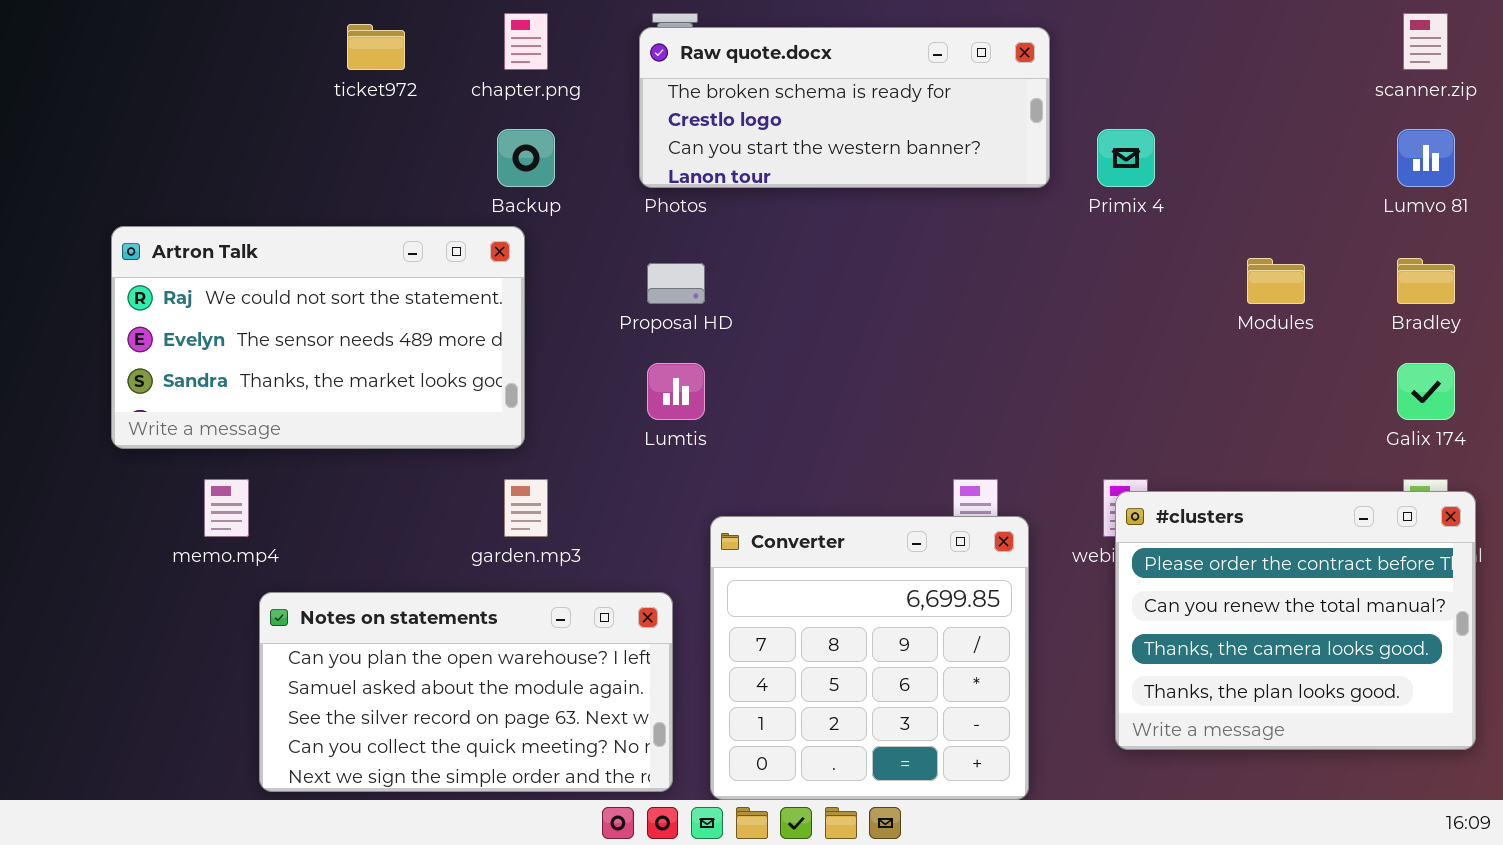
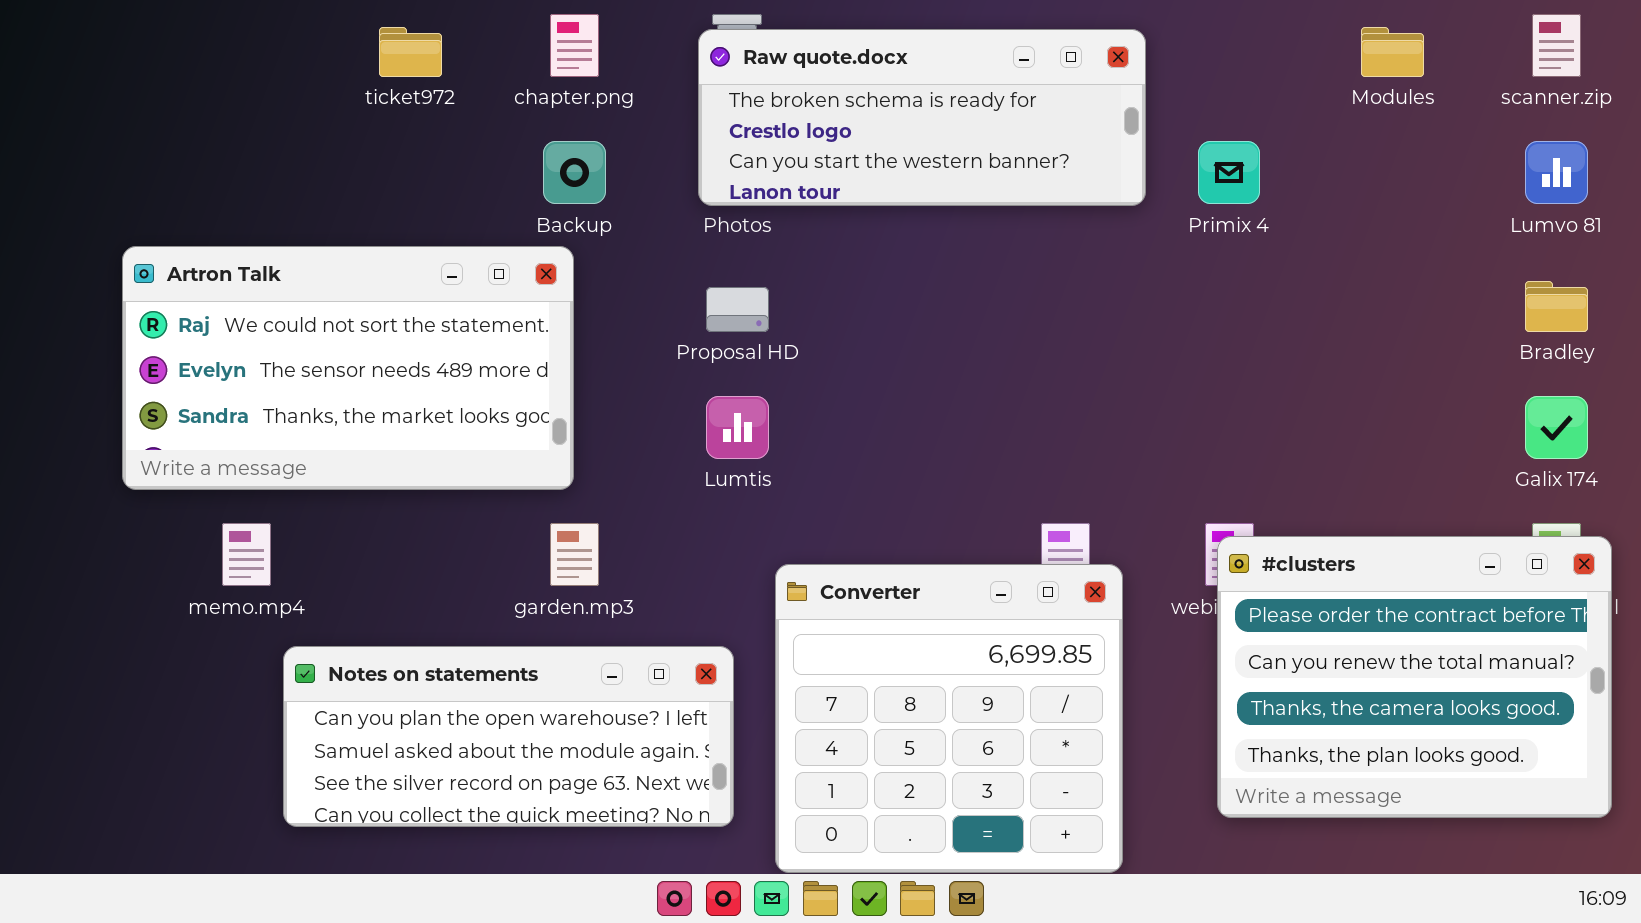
Modules: [1247,258,1305,304] -> [1361,27,1424,77], moved
Notes on statements: [259,592,673,792] -> [283,646,734,827], resized

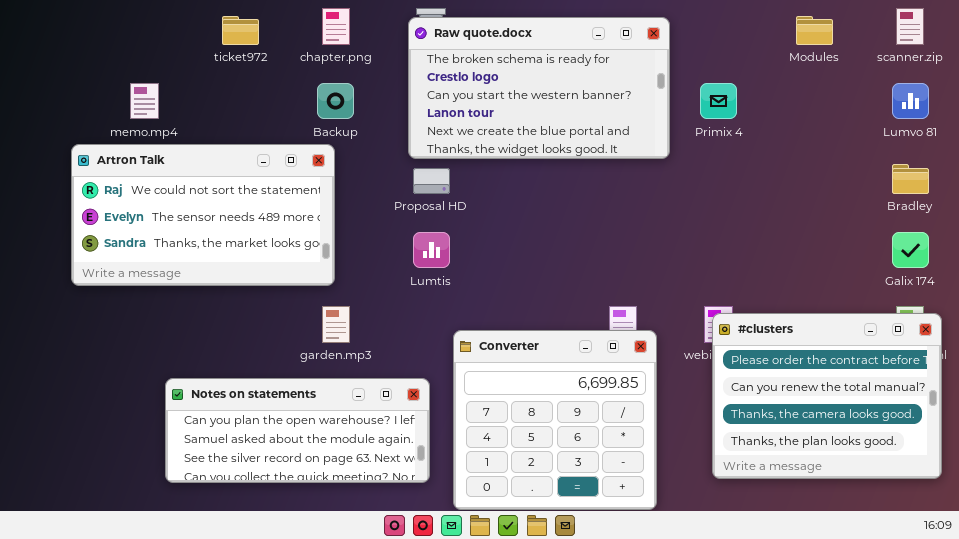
Raw quote.docx: [698,29,1146,206] -> [408,17,670,159], resized
memo.mp4: [222,523,271,586] -> [130,83,159,119], moved

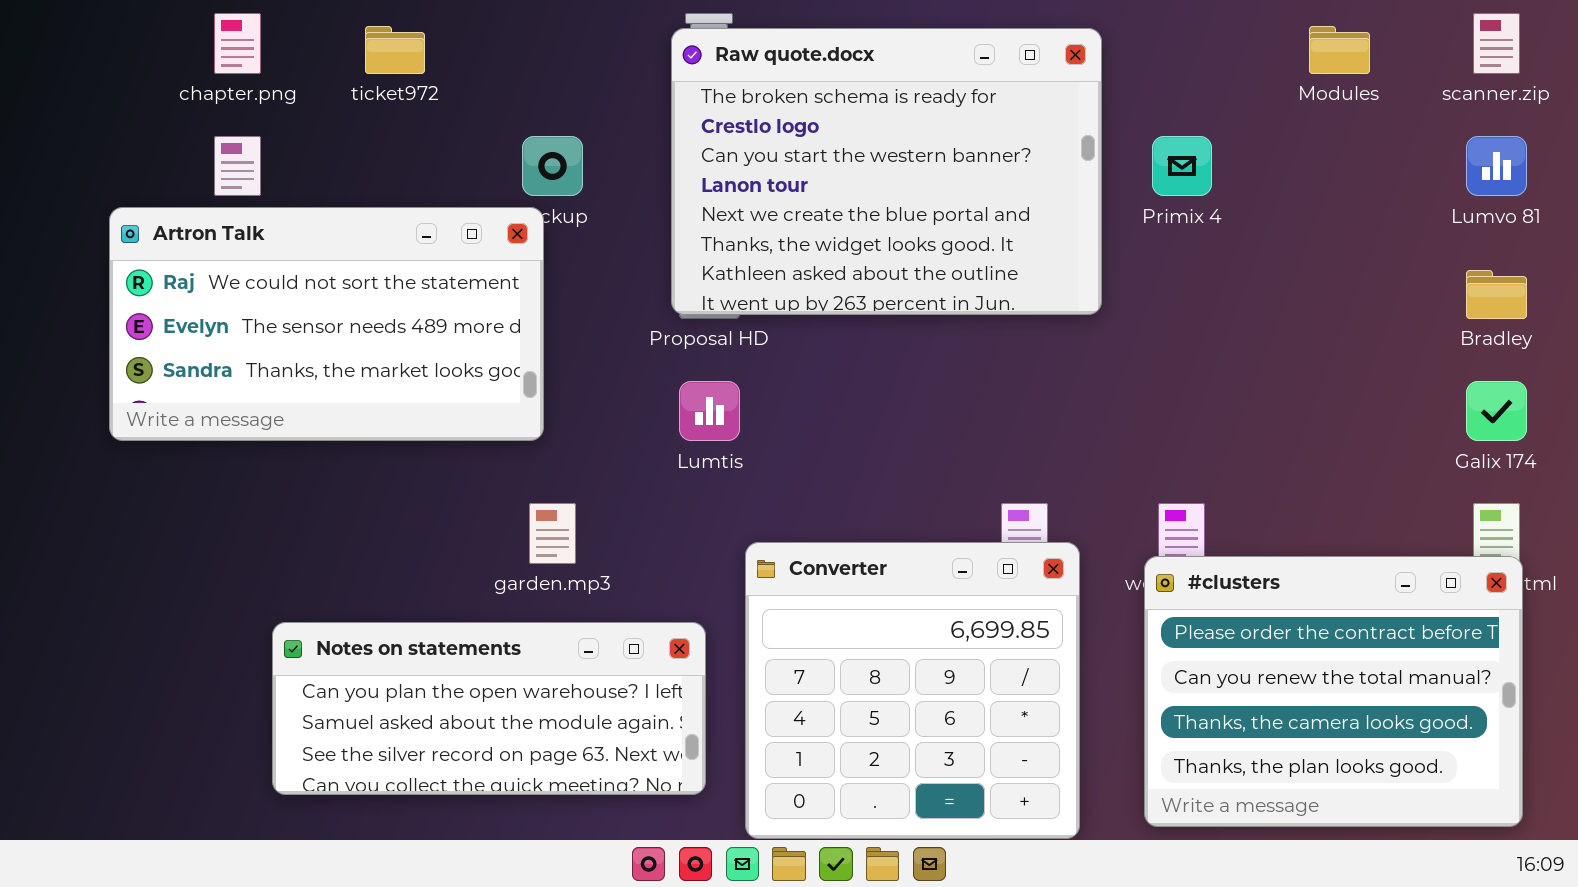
chapter.png: [322,8,350,45] -> [214,13,261,74], moved
Raw quote.docx: [408,17,670,159] -> [671,28,1102,315], resized
Artron Talk: [71,144,335,286] -> [109,207,544,441], moved
#clusters: [712,313,942,479] -> [1144,556,1523,827], moved

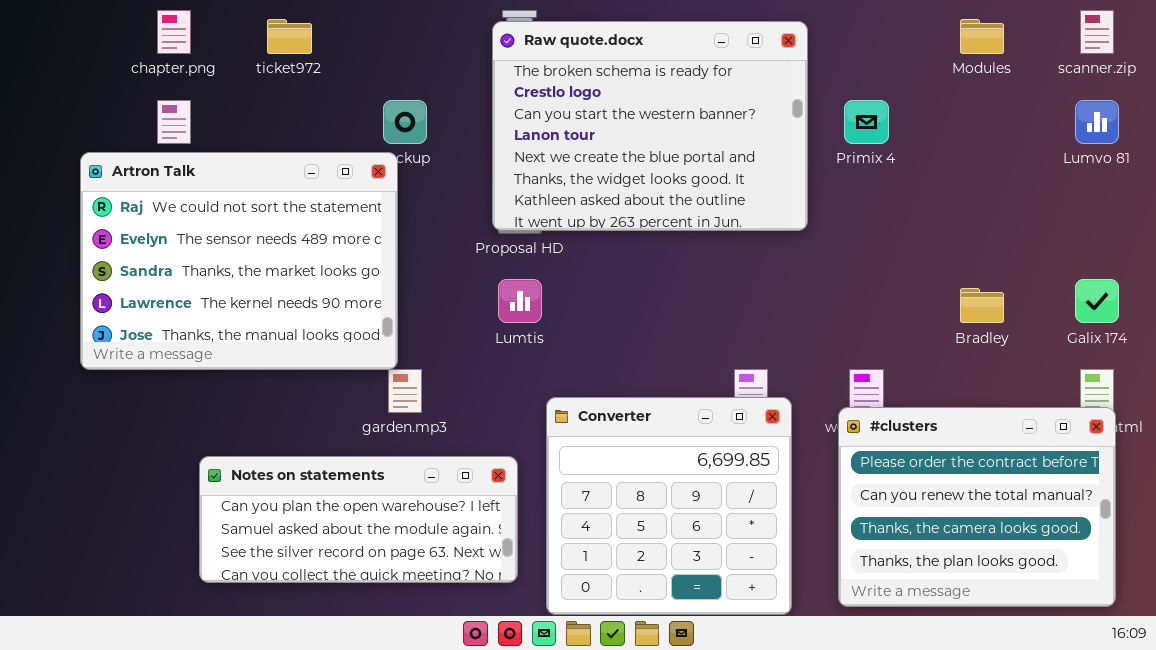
Artron Talk: [109,207,544,441] -> [80,152,398,370], resized
Bradley: [1466,270,1527,319] -> [960,288,1004,323], moved

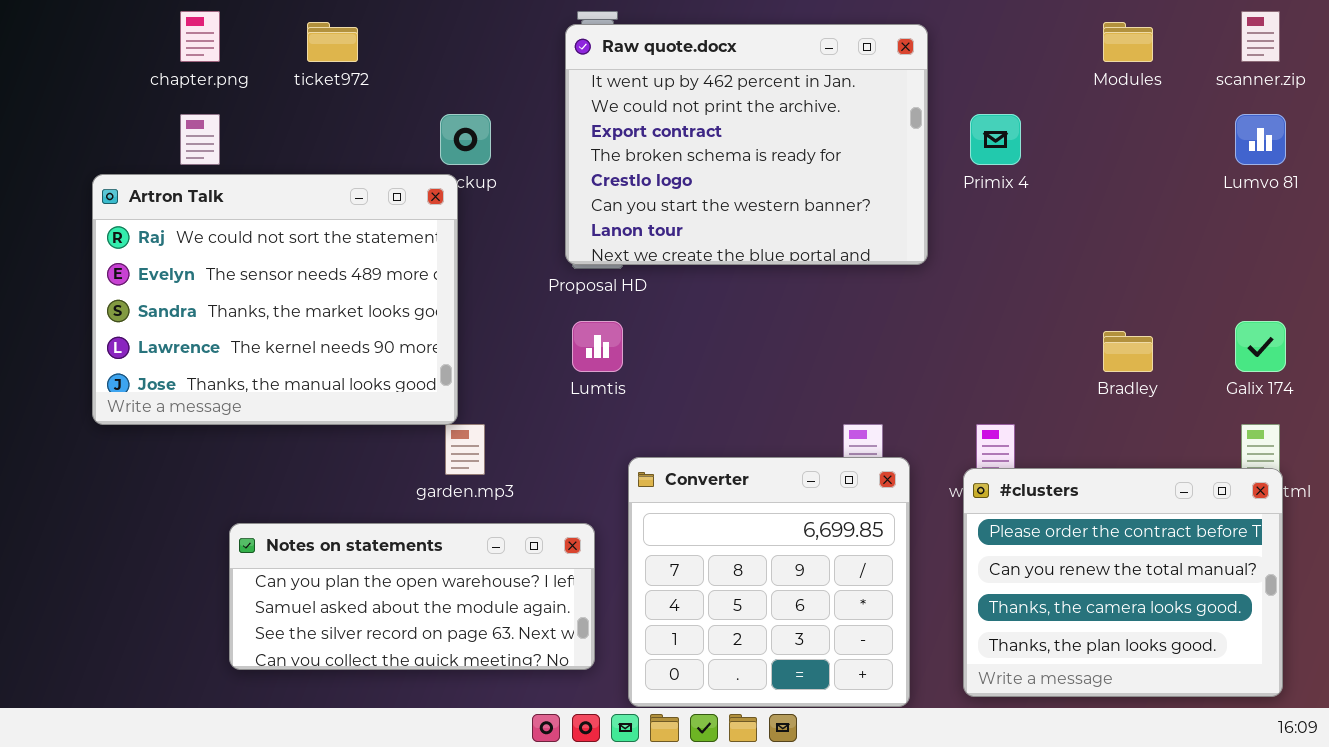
Raw quote.docx: [492,21,808,231] -> [565,24,928,265], scrolled up 3 rows

